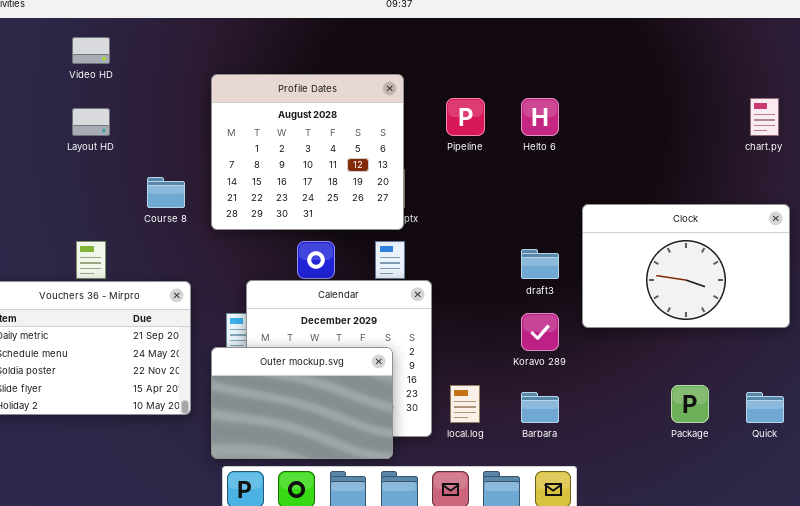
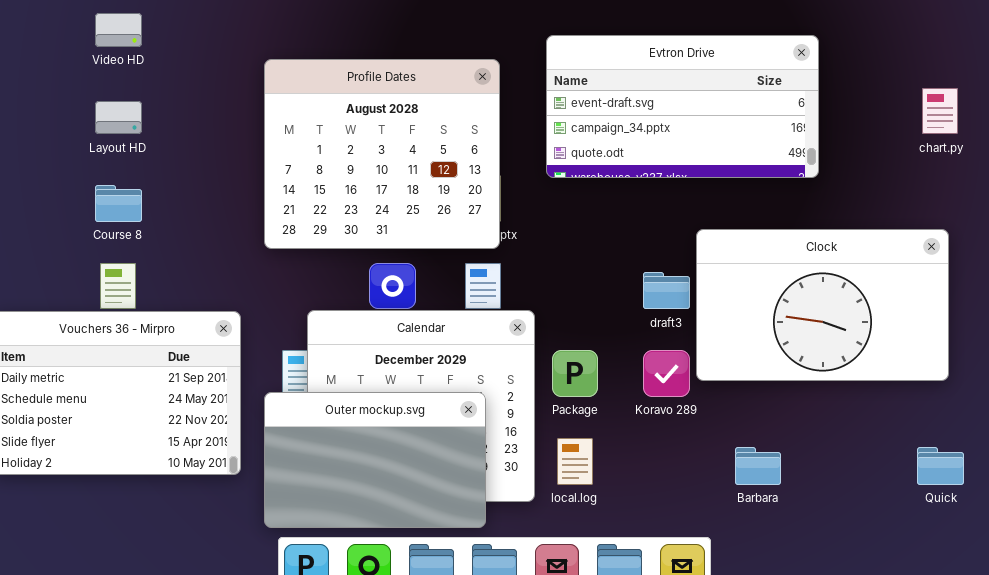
Evtron Drive: none -> [546,35,819,178], opened
Course 8: [147,177,185,208] -> [95,185,142,222], moved
Clock: [582,204,790,328] -> [696,229,949,381], moved
Package: [671,385,709,423] -> [552,350,598,397], moved
Barbara: [521,392,559,423] -> [735,447,781,485], moved

